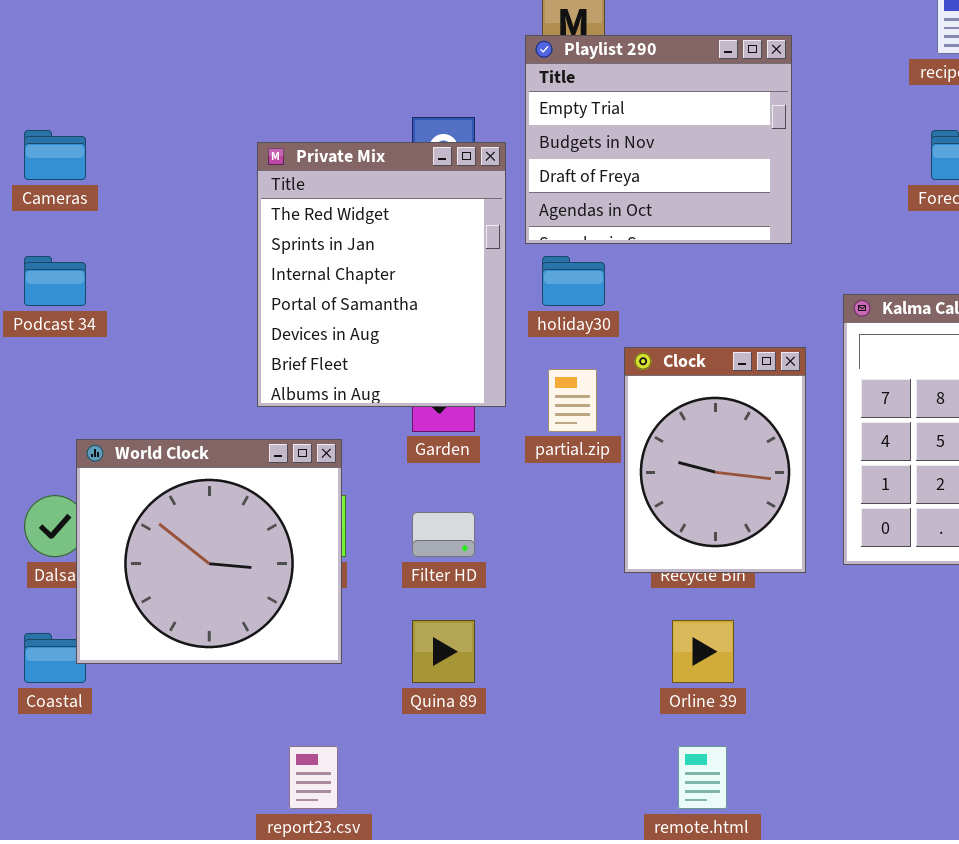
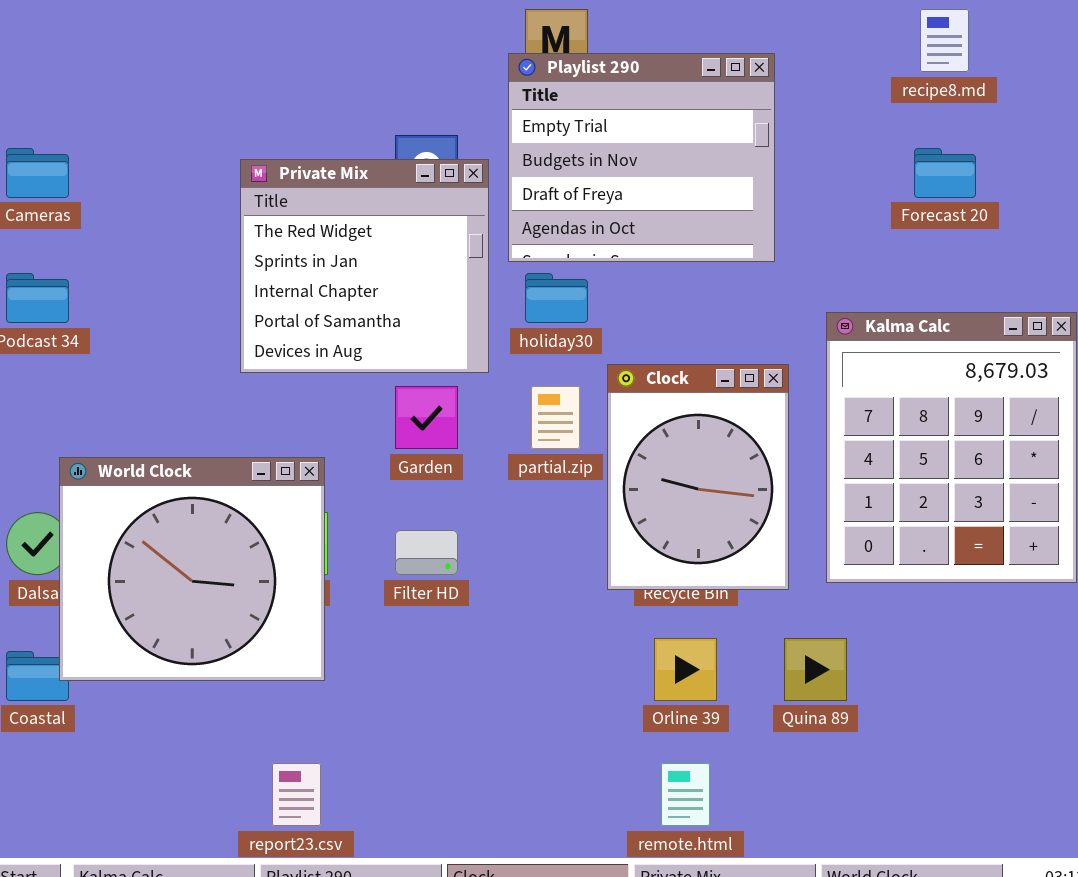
Private Mix: [257,142,506,407] -> [240,159,489,373], resized
Quina 89: [412,620,475,683] -> [784,638,847,701], moved

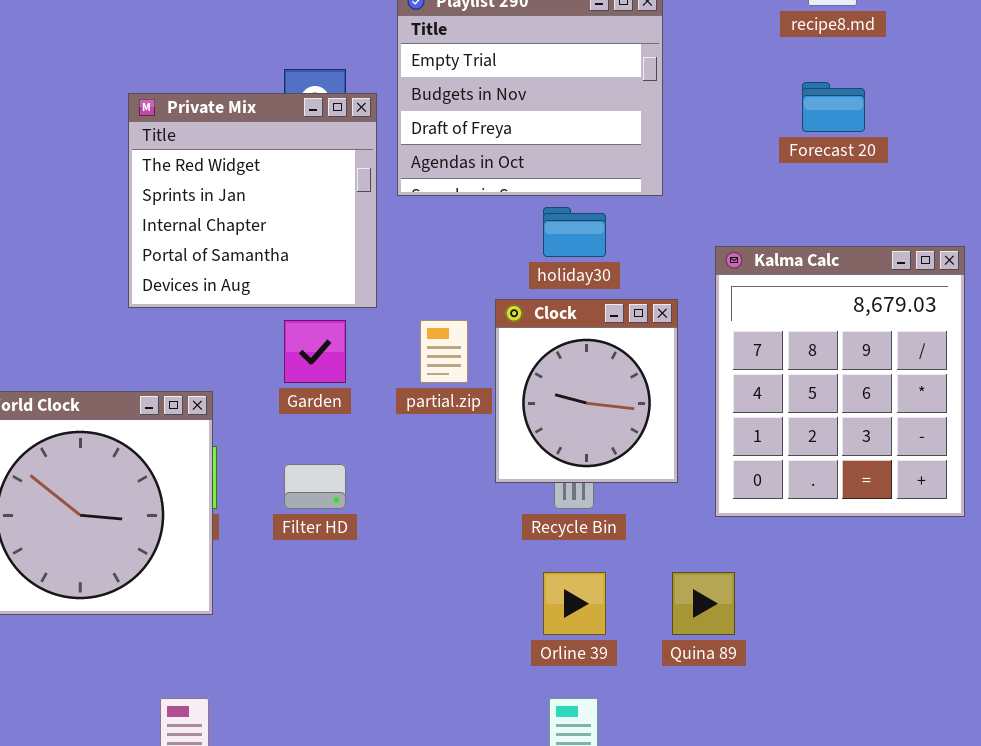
holiday30: [525,273,588,323] -> [543,207,606,257], moved
Clock: [607,364,789,590] -> [495,299,678,483], resized

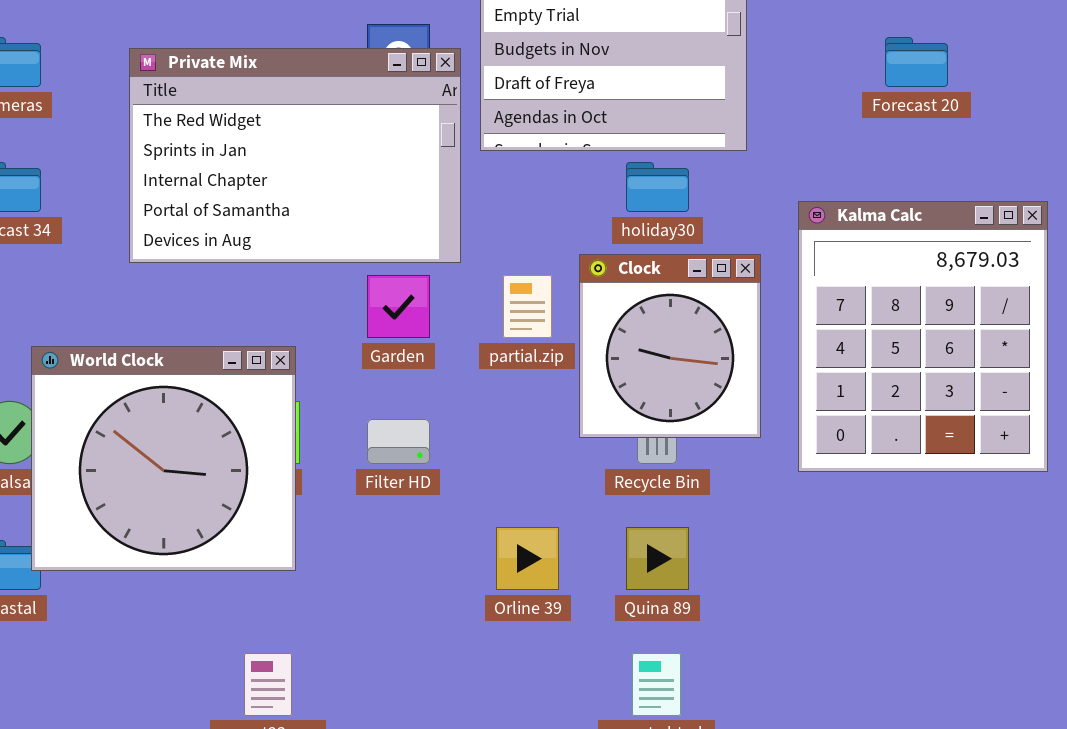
Private Mix: [128,93,377,308] -> [129,48,461,263], resized
Orline 39: [543,572,606,635] -> [496,527,559,590], moved
Quina 89: [672,572,735,635] -> [626,527,689,590], moved

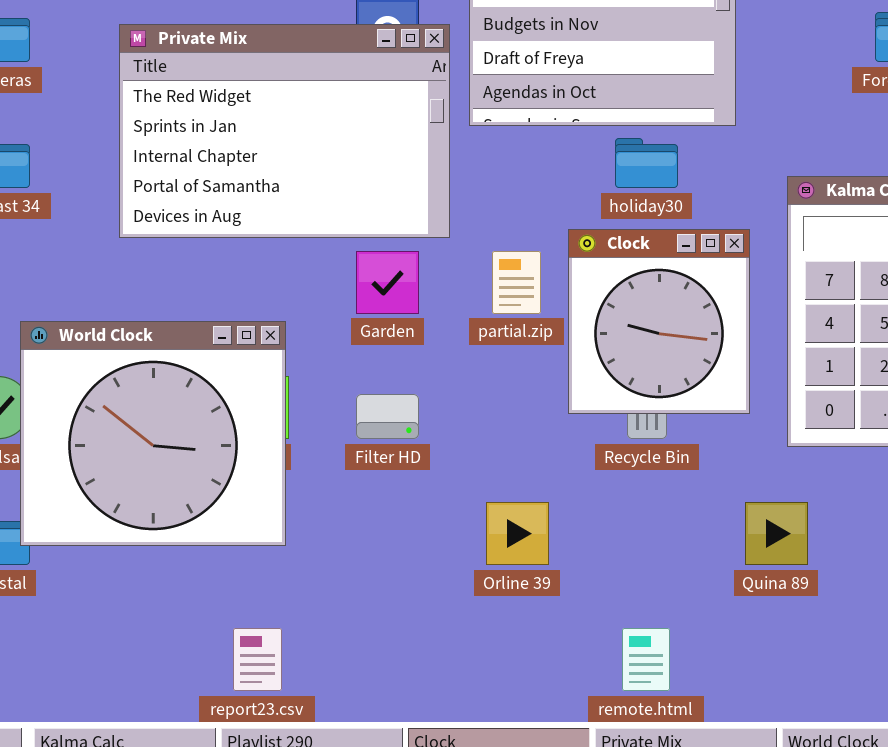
Quina 89: [626,527,689,590] -> [745,502,808,565], moved

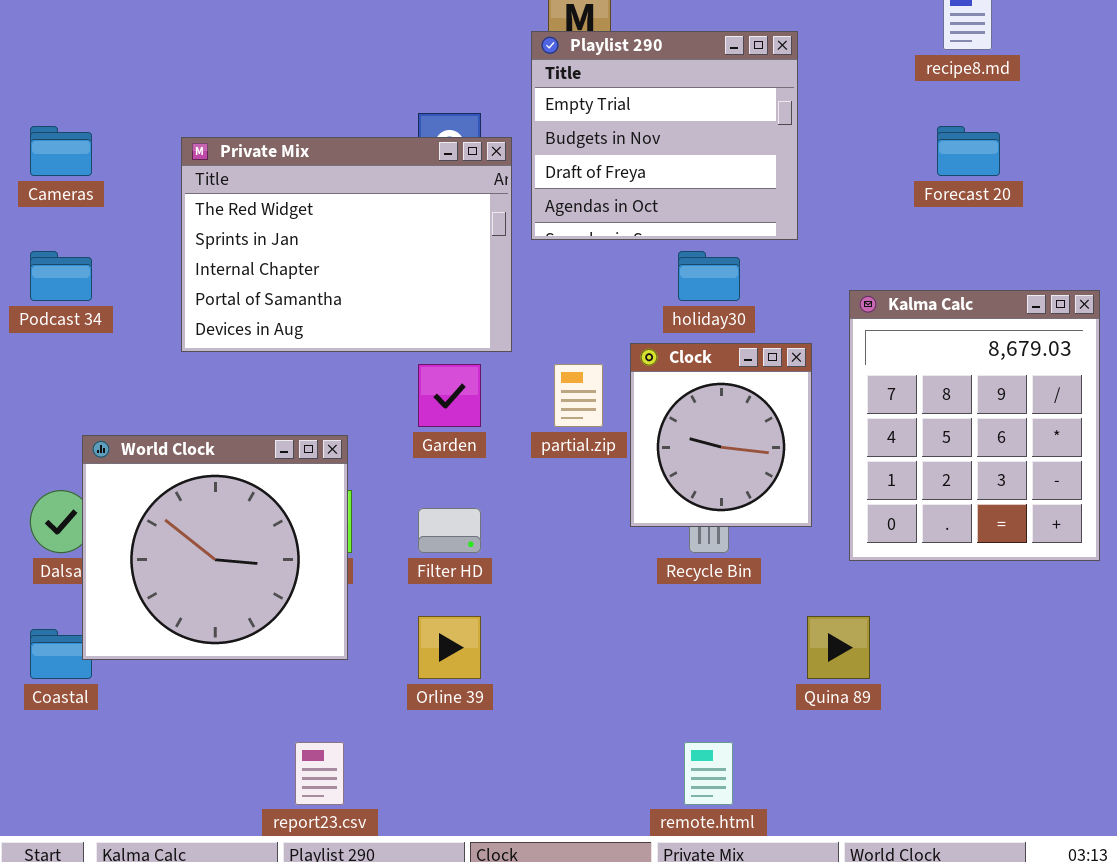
Orline 39: [486,502,549,565] -> [418,616,481,679], moved

